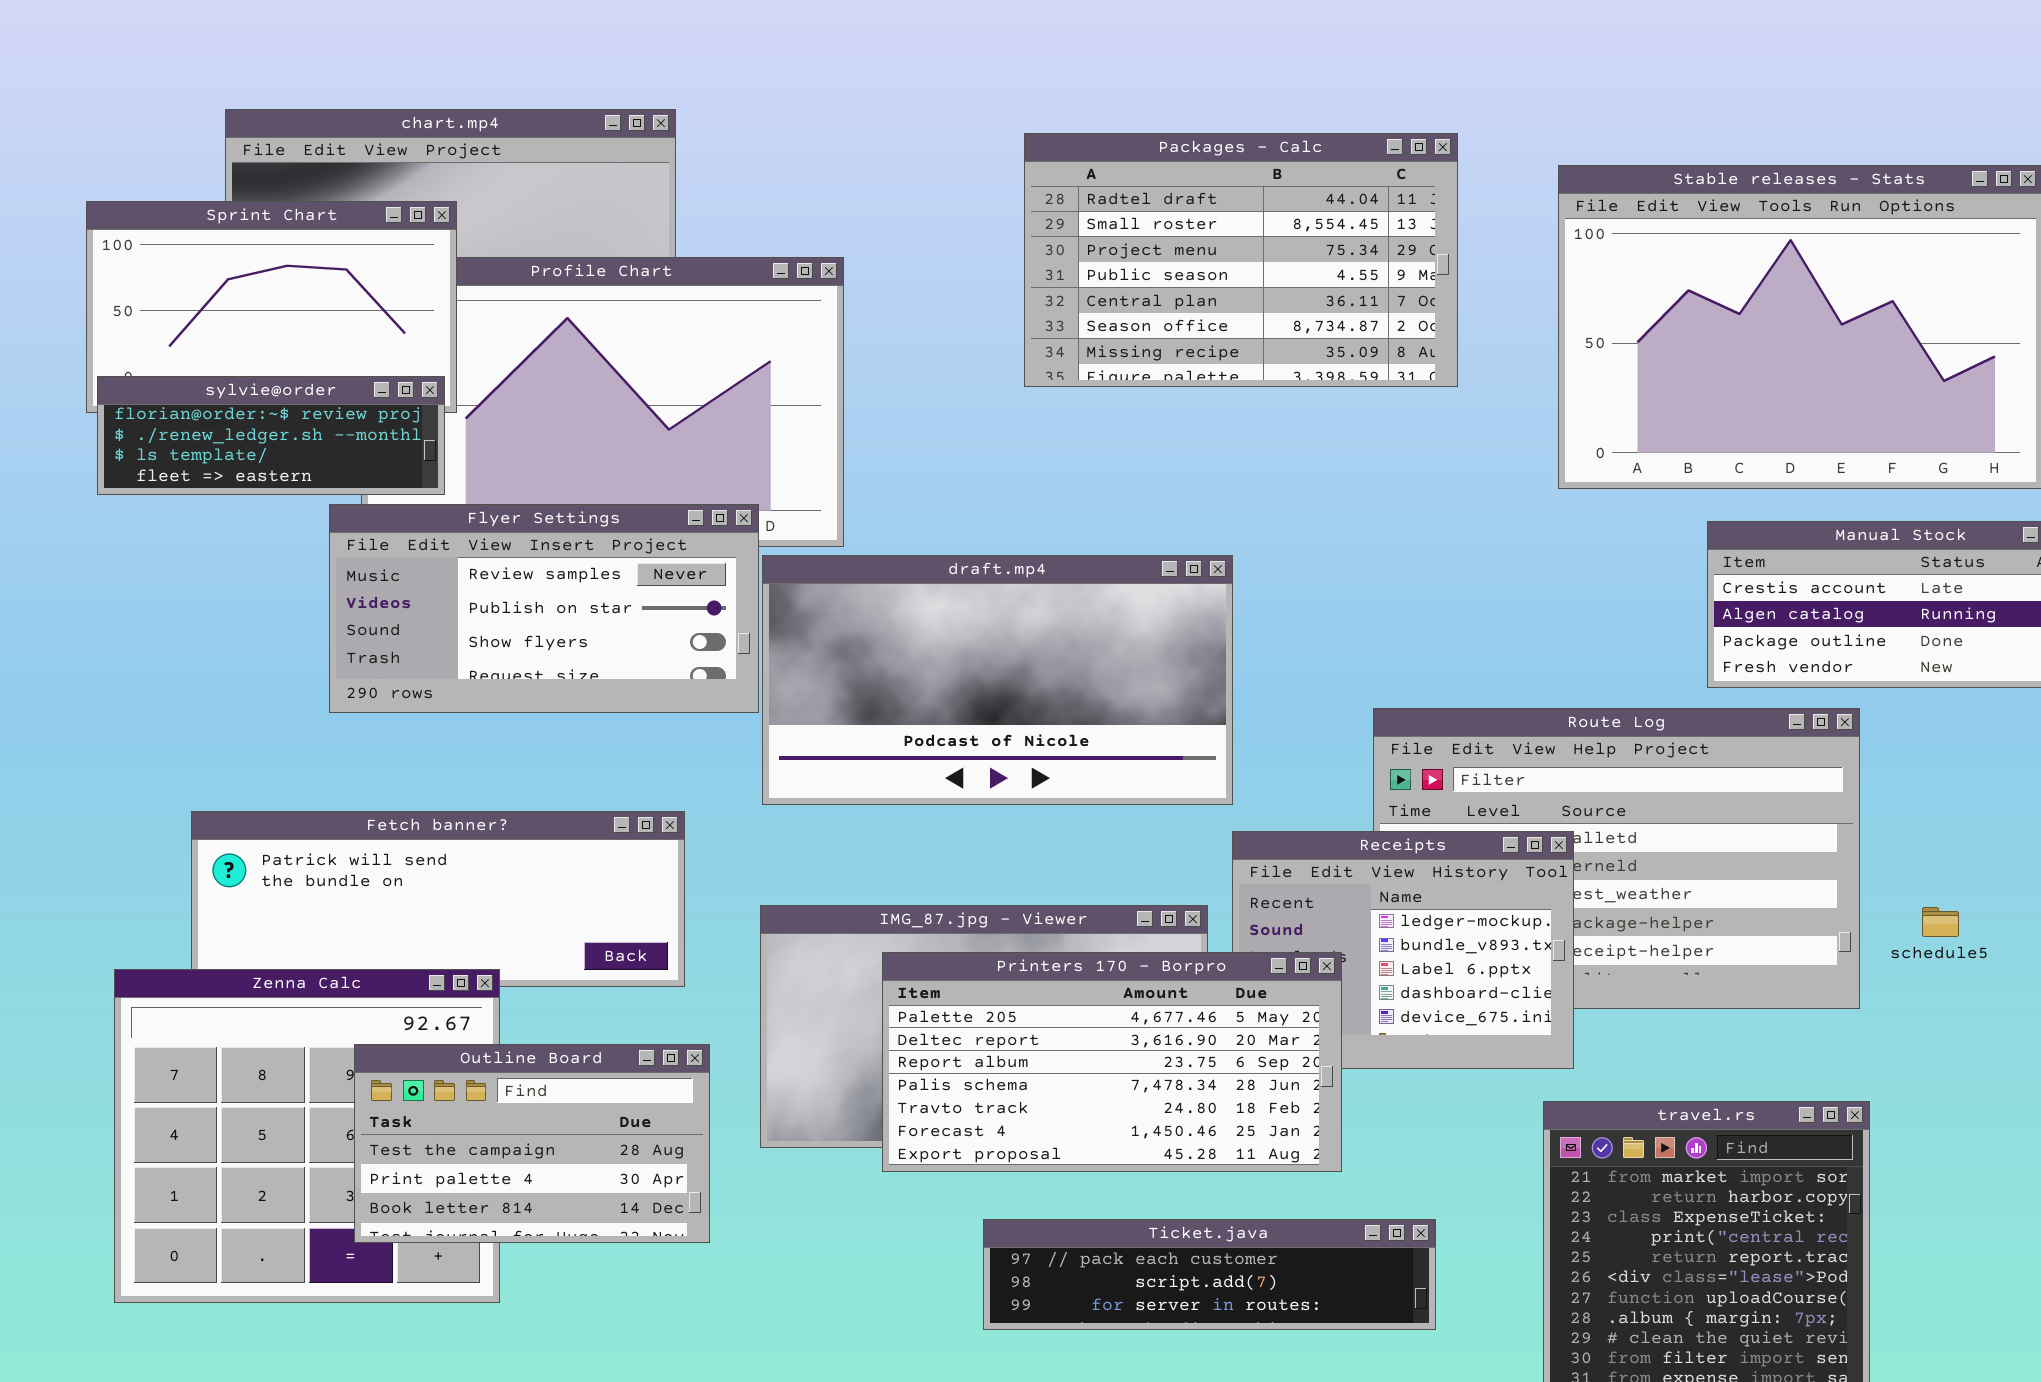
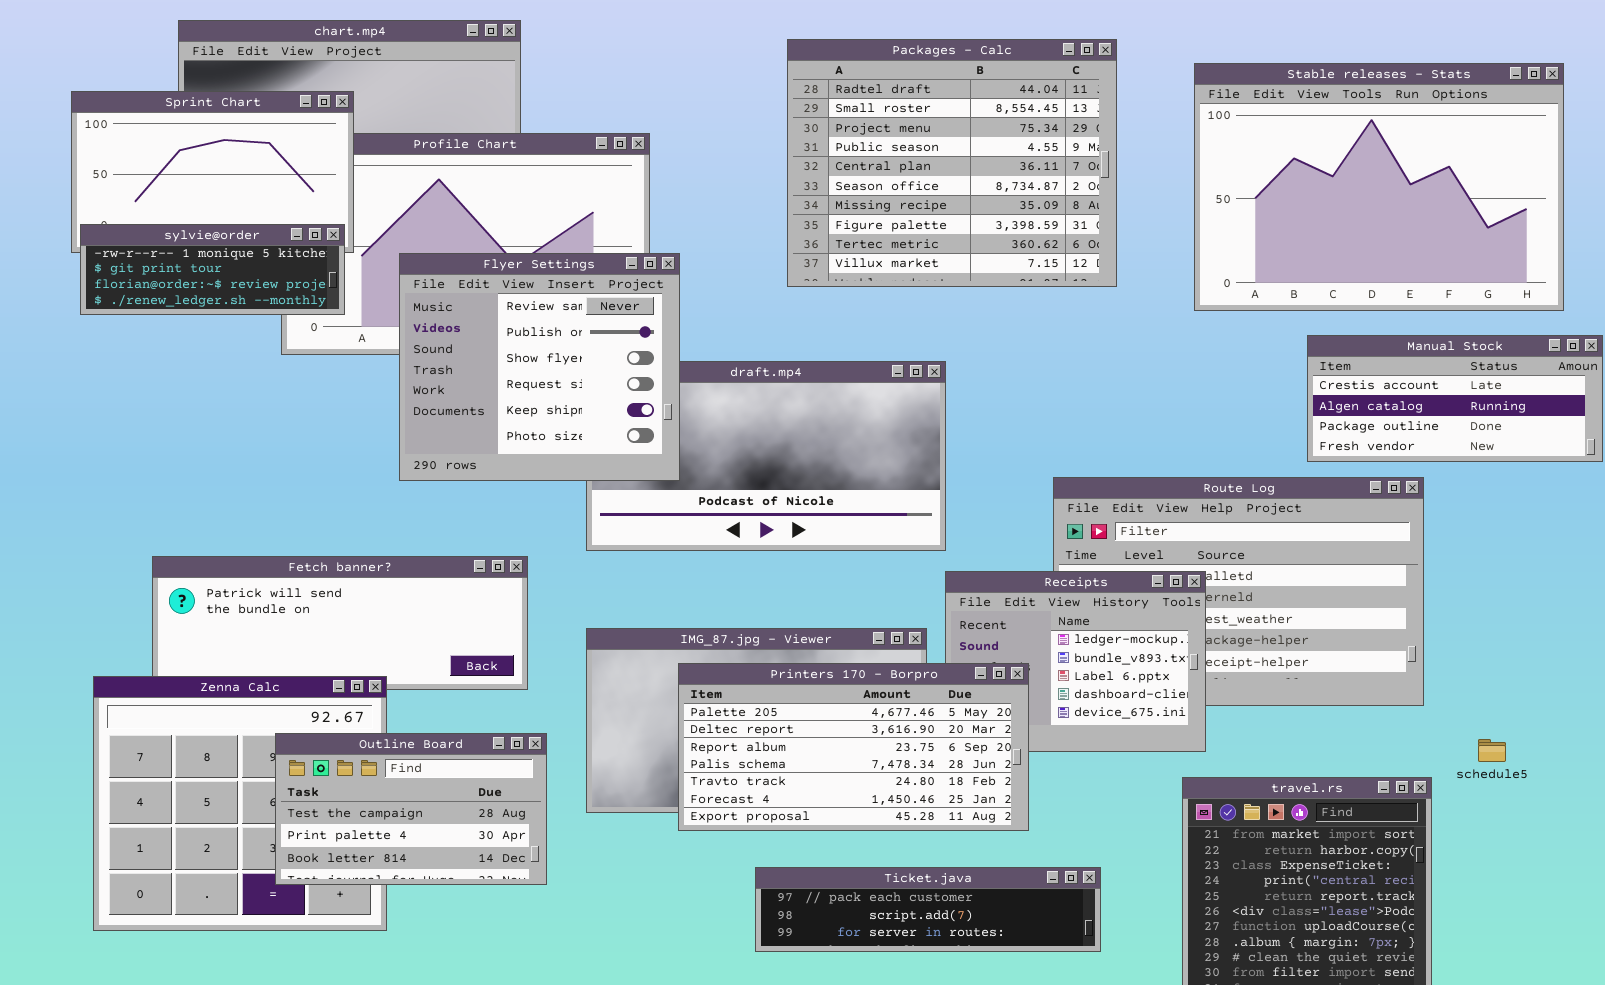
Packages - Calc: [1024,133,1458,387] -> [787,39,1117,287], resized
sylvie@order: [97,376,445,495] -> [80,224,345,315], scrolled up 2 rows
Flyer Settings: [329,504,759,713] -> [399,253,680,481], moved, resized
schedule5: [1922,907,1959,937] -> [1478,739,1506,762], moved

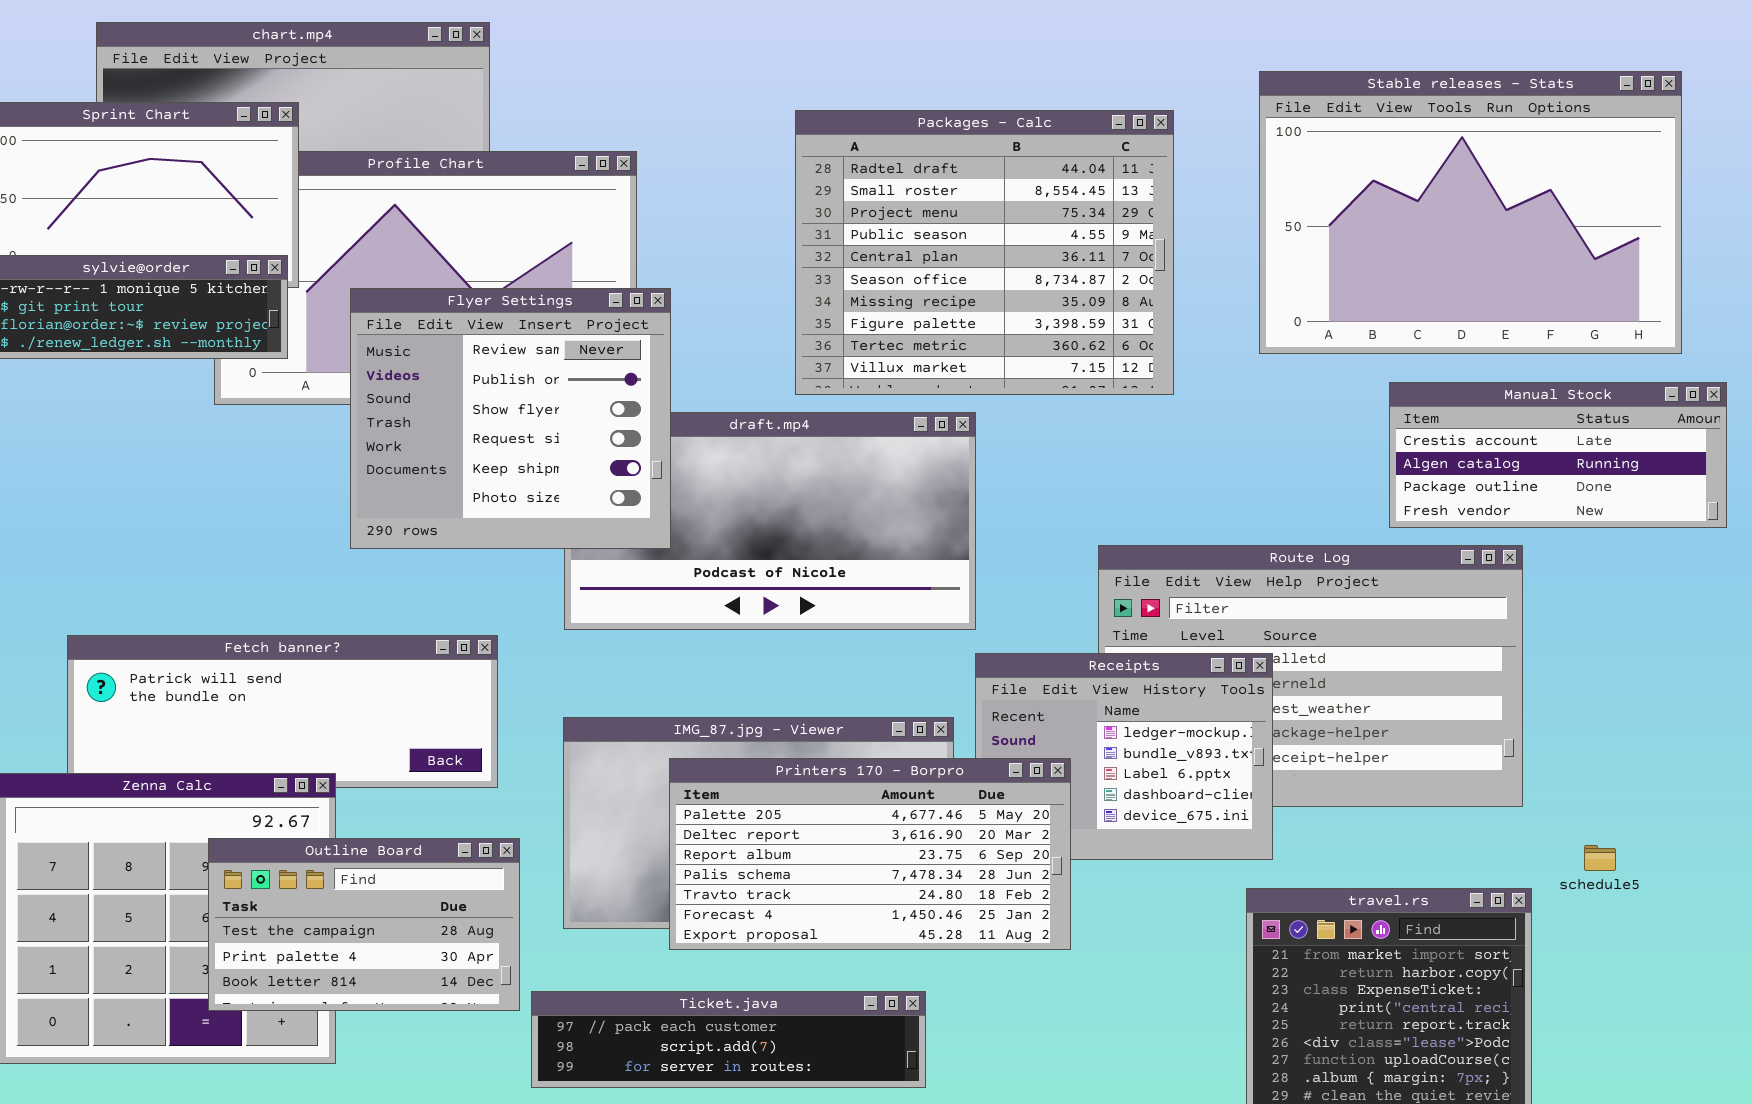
Packages - Calc: [787,39,1117,287] -> [795,110,1174,395], moved
Ticket.java: [755,867,1101,952] -> [531,991,926,1088], moved

